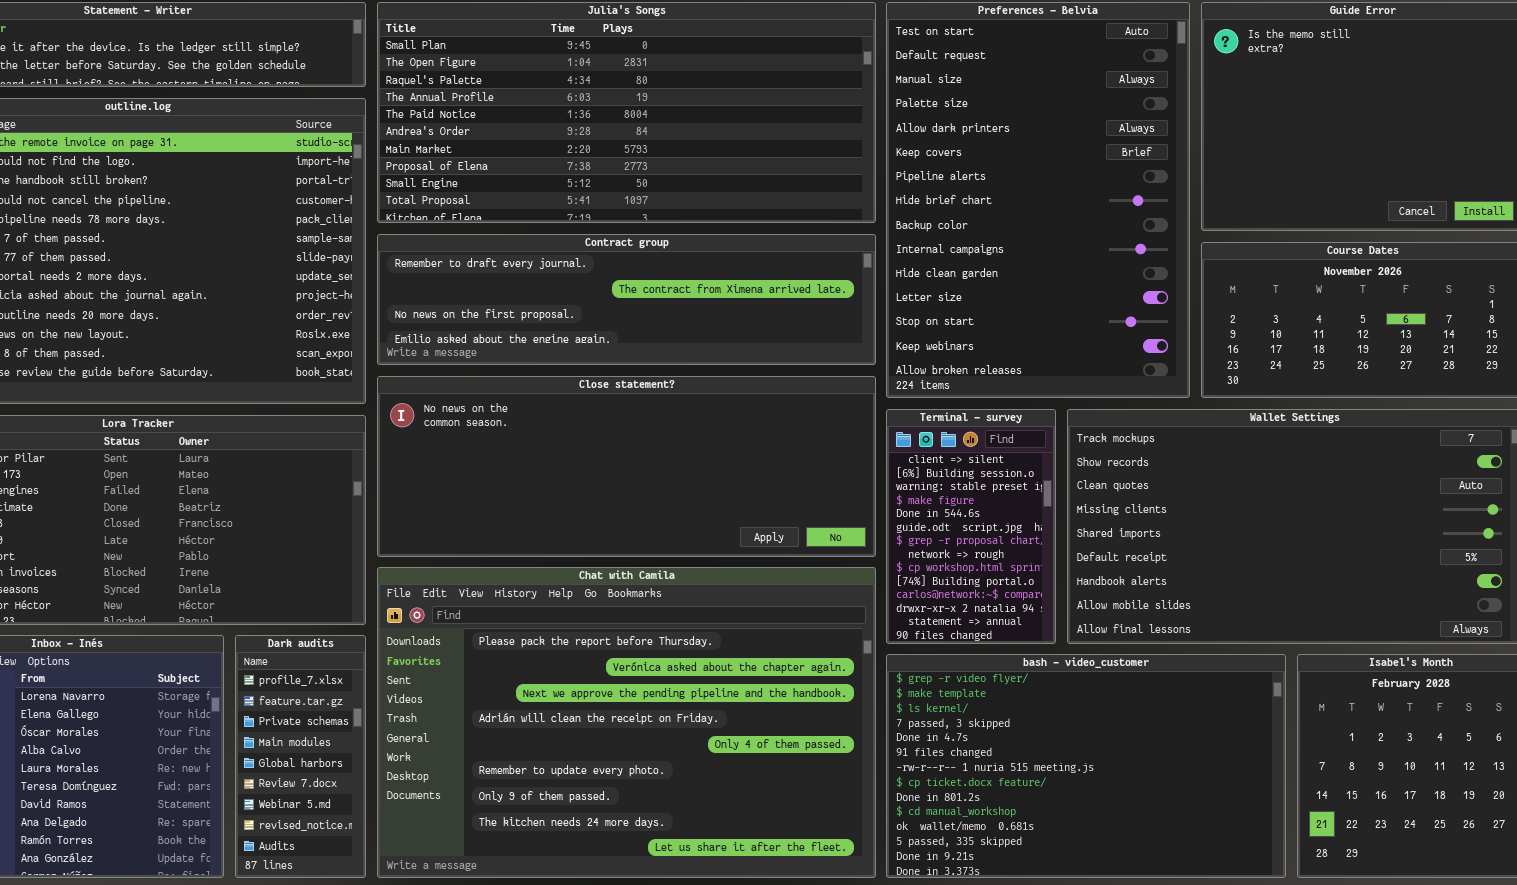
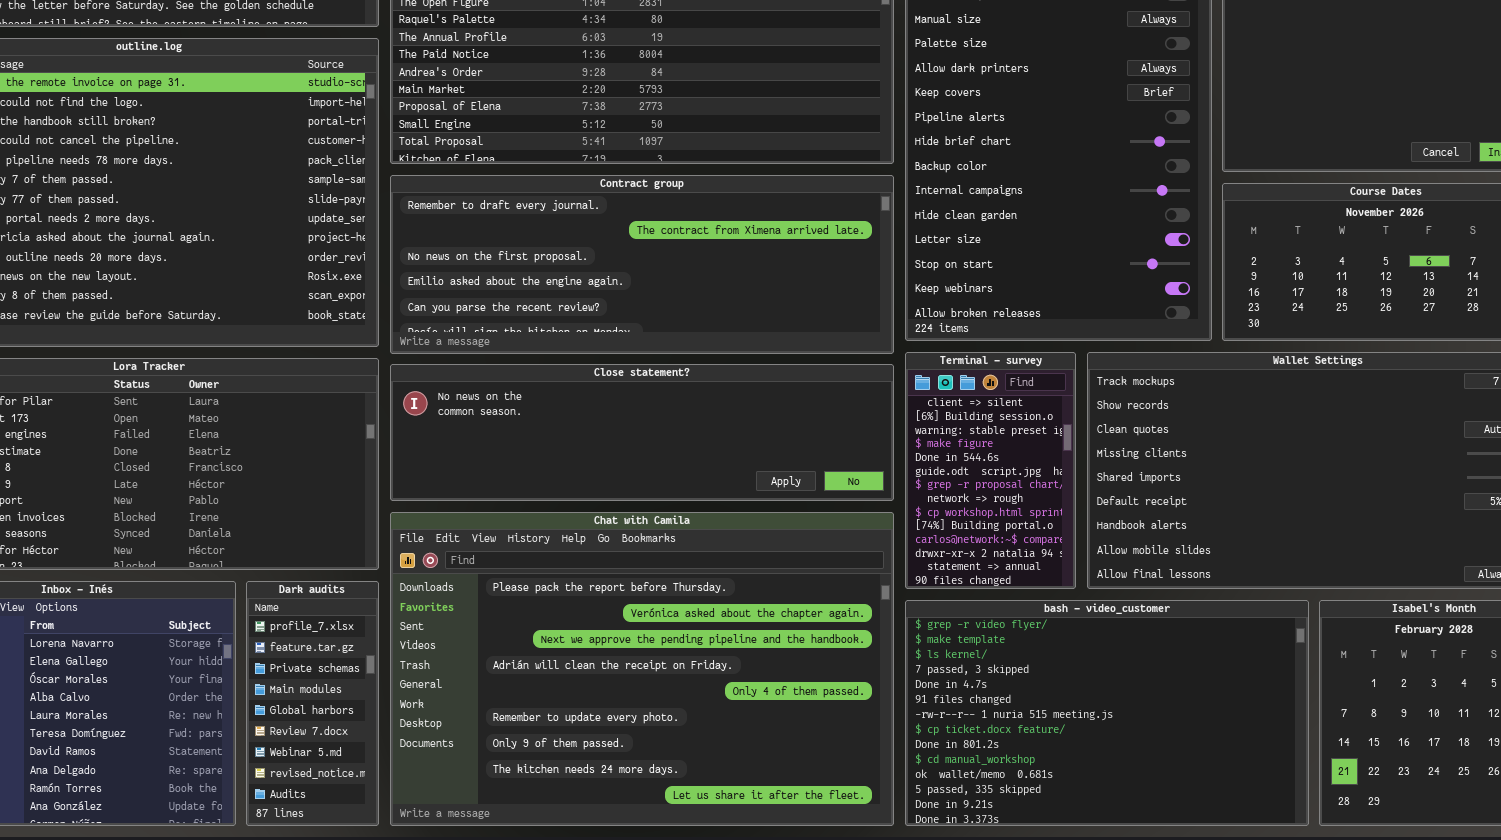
Contract group: [377,234,876,365] -> [390,175,894,354], resized
Close statement?: [377,376,876,557] -> [390,364,894,501], resized

